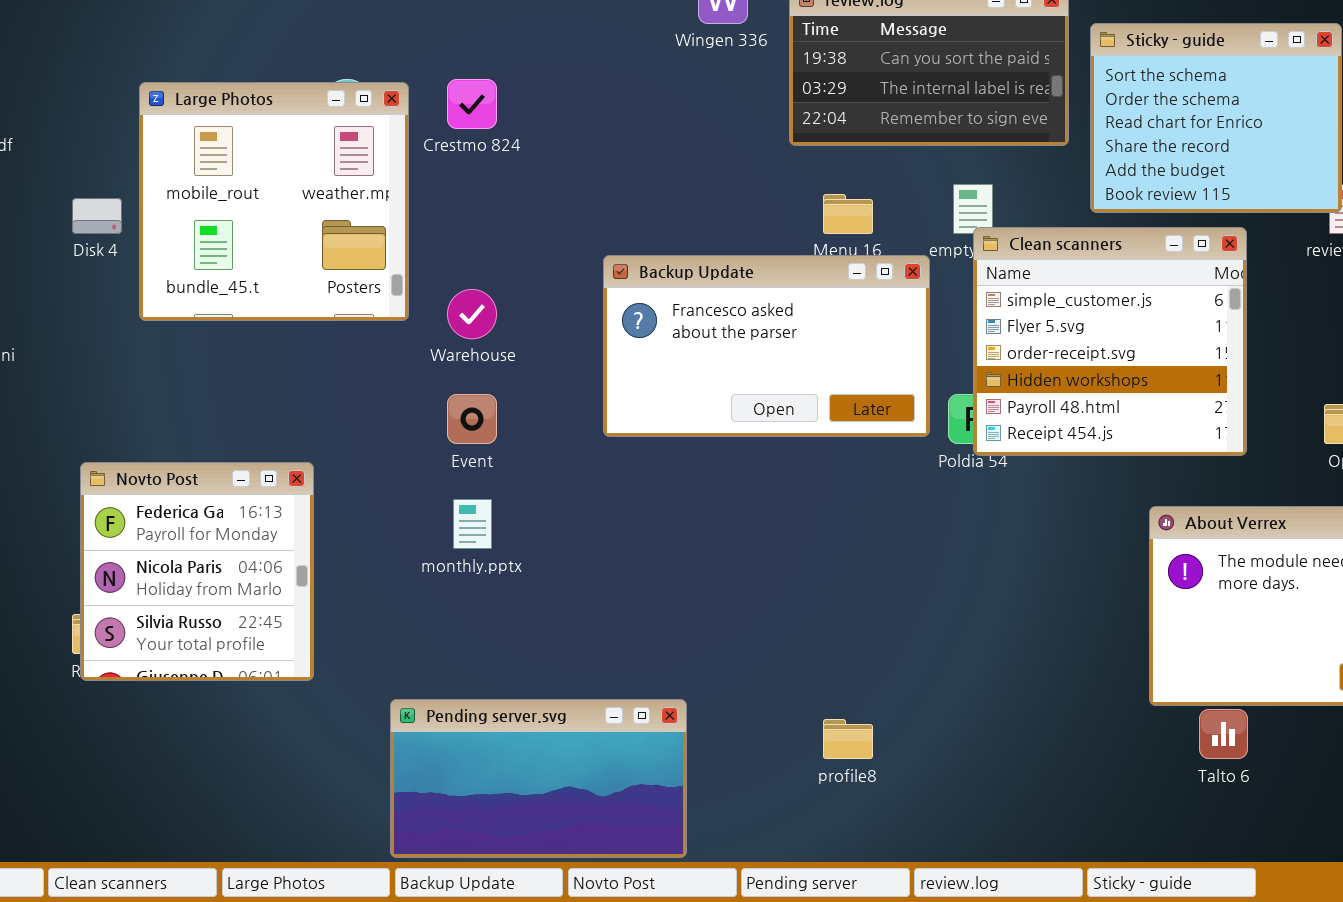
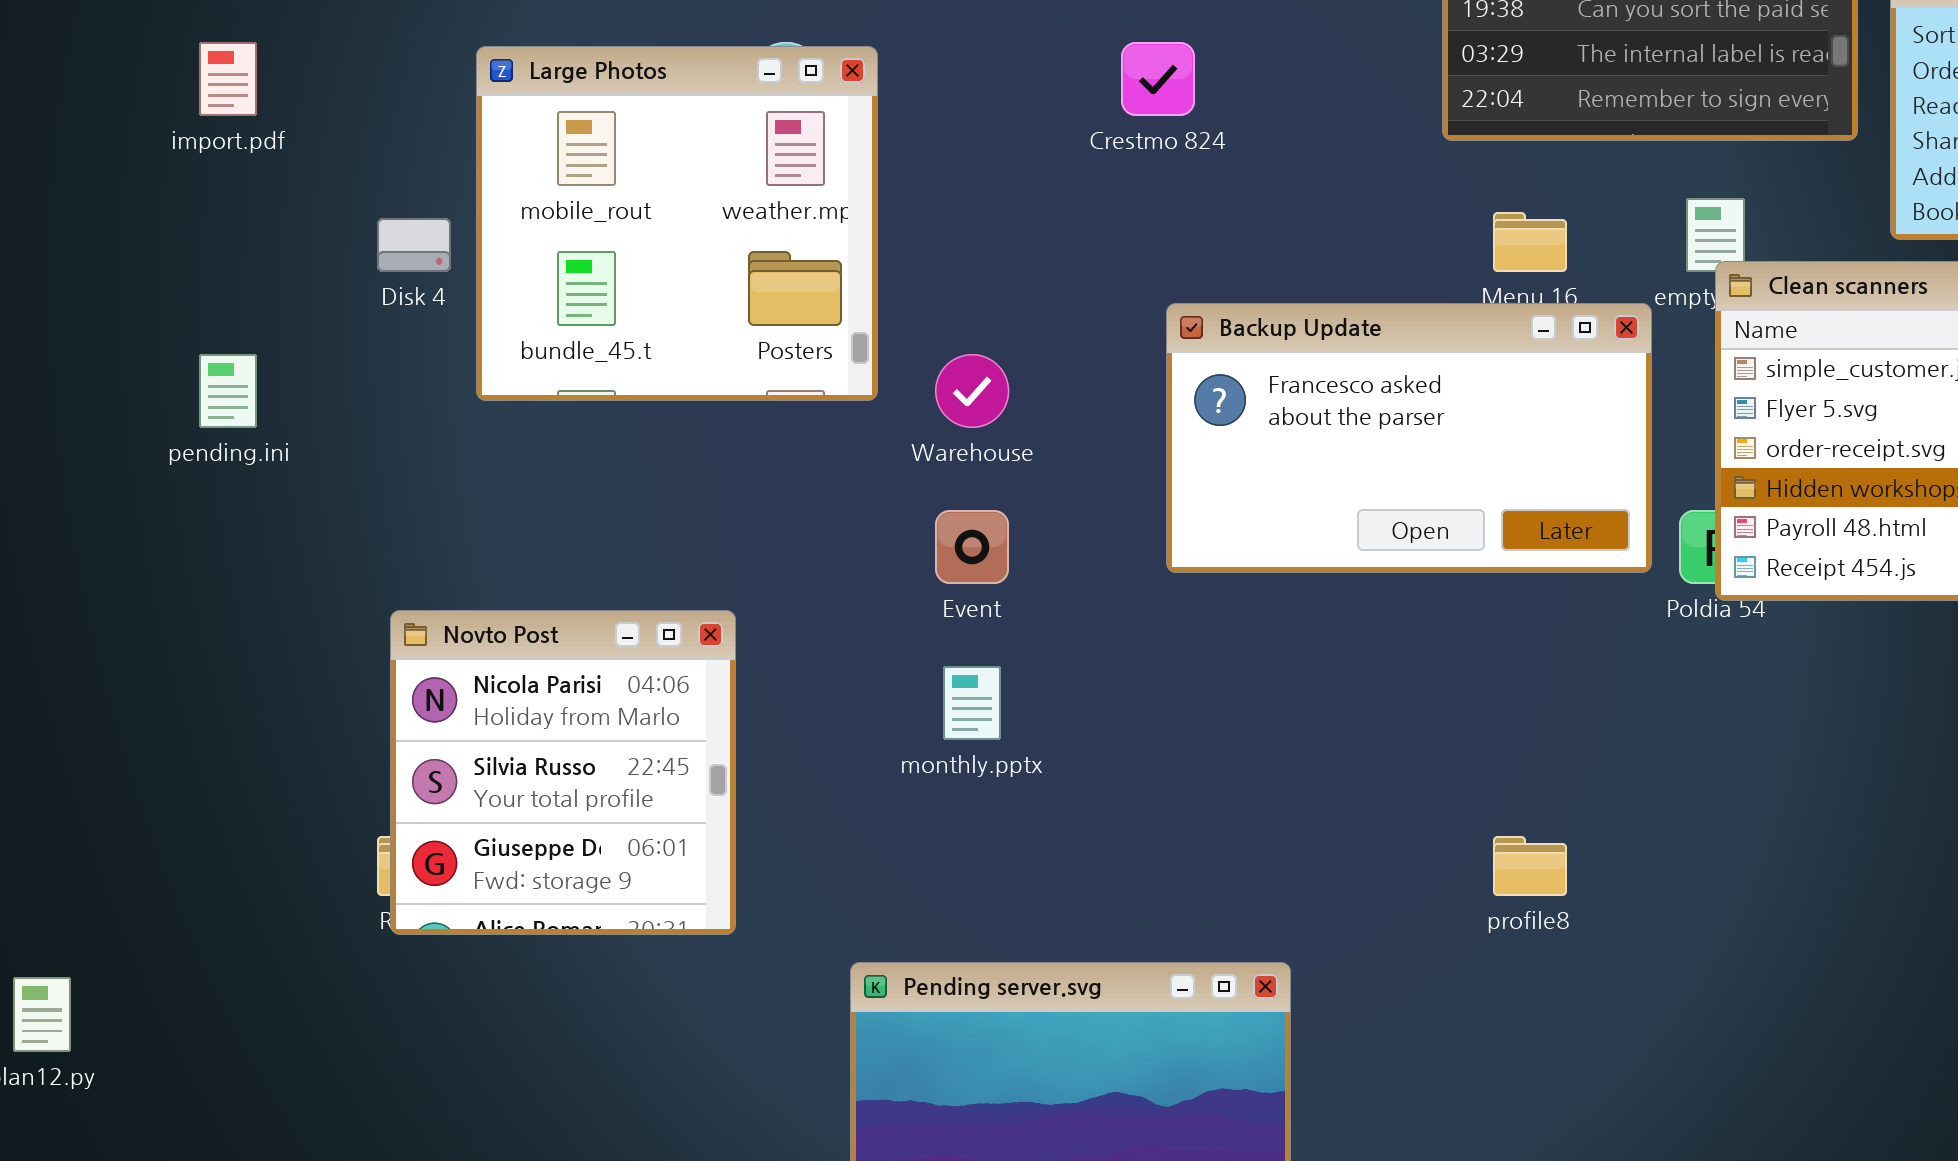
Crestmo 824: [447,79,497,129] -> [1121,42,1195,116], moved
Novto Post: [80,462,314,681] -> [390,610,736,935], scrolled down 1 row
profile8: [823,719,873,759] -> [1493,836,1567,896], moved

